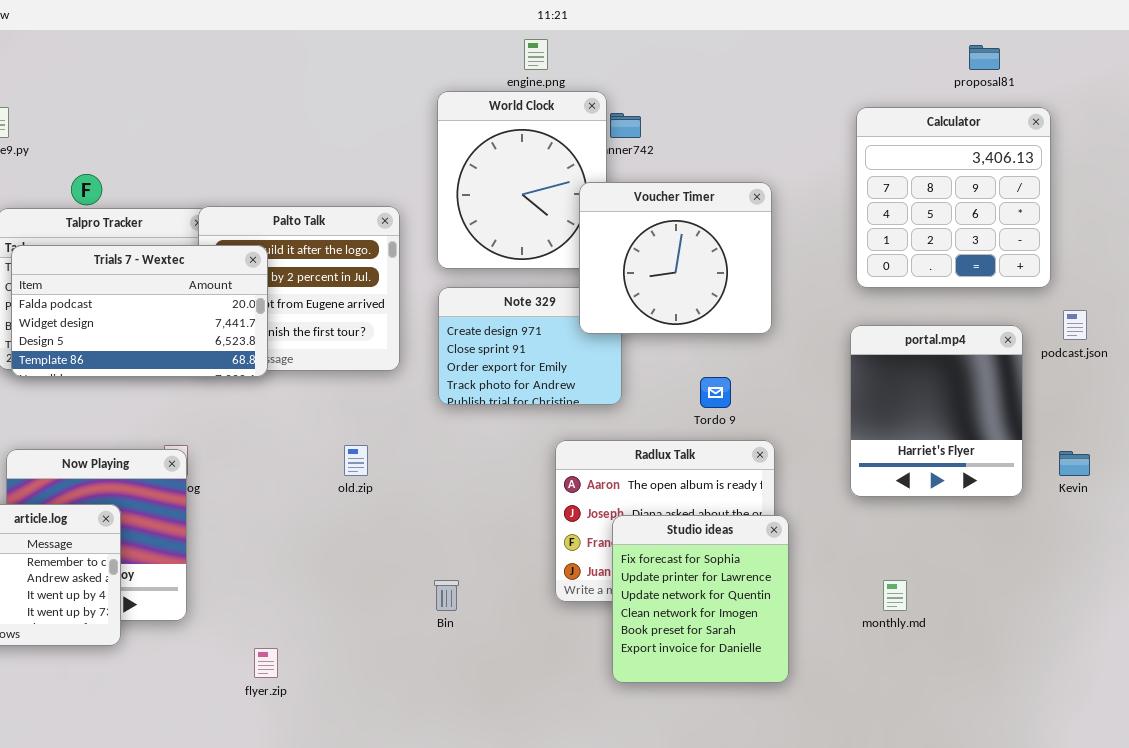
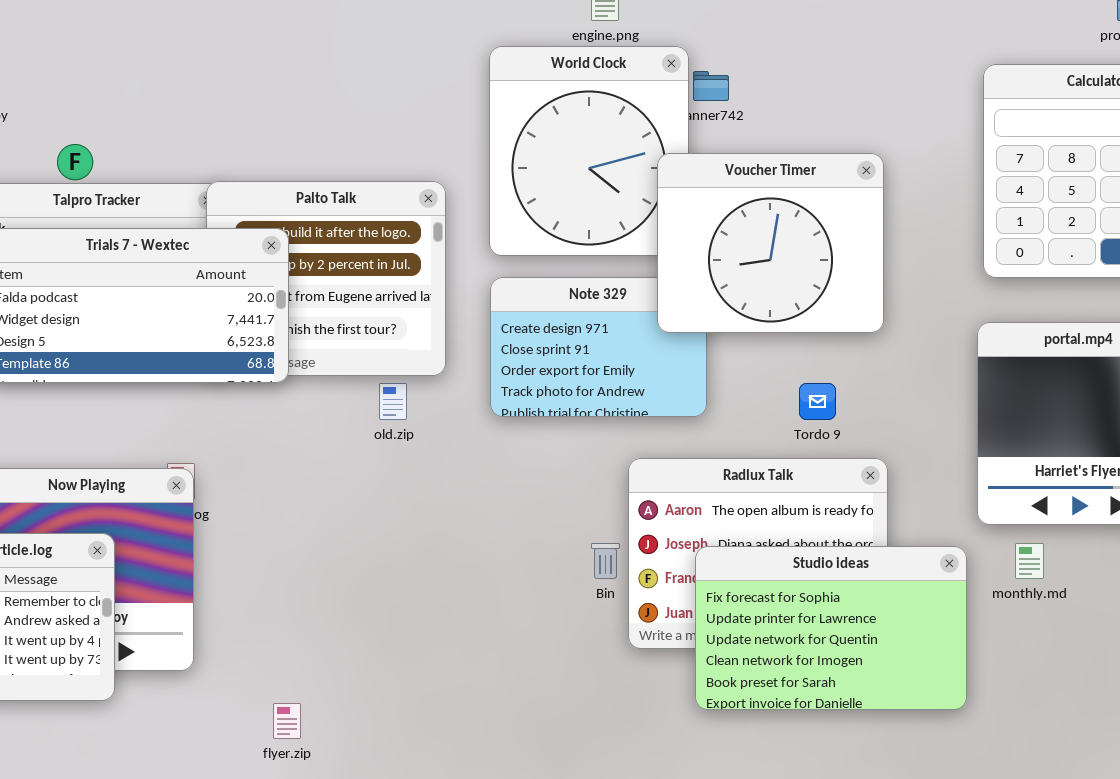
old.zip: [344,445,368,476] -> [379,383,407,420], moved
Studio ideas: [612,515,789,683] -> [695,546,967,710], resized
Bin: [434,580,459,611] -> [591,543,620,579], moved
monthly.md: [883,580,907,611] -> [1015,543,1044,579], moved

